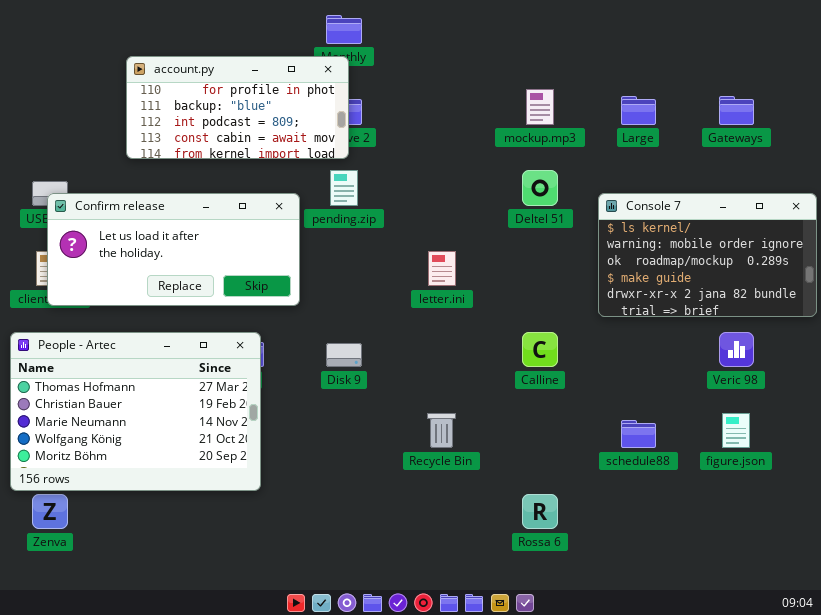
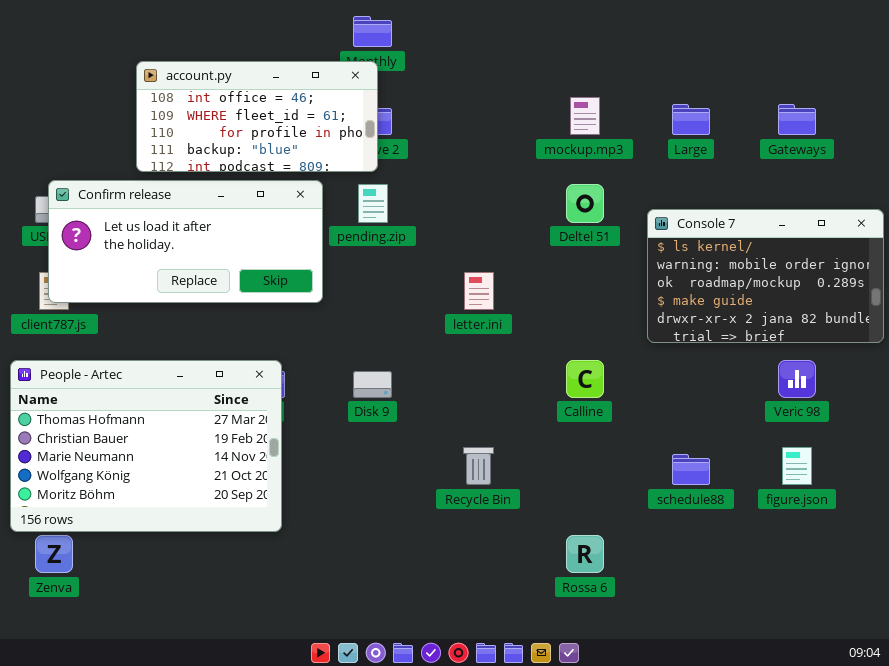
account.py: [126,56,349,159] -> [136,61,378,172], scrolled up 2 rows
Confirm release: [47,193,300,306] -> [48,180,323,303], moved

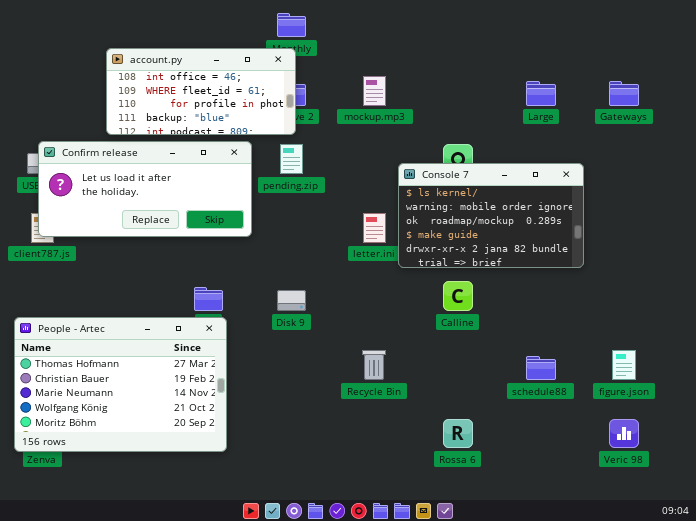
mockup.mp3: [570,97,600,135] -> [363,76,386,106], moved
Console 7: [647,209,884,343] -> [398,163,584,268], moved
People - Artec: [10,360,282,532] -> [14,317,227,452], moved
Veric 98: [778,360,816,398] -> [609,419,639,448], moved

